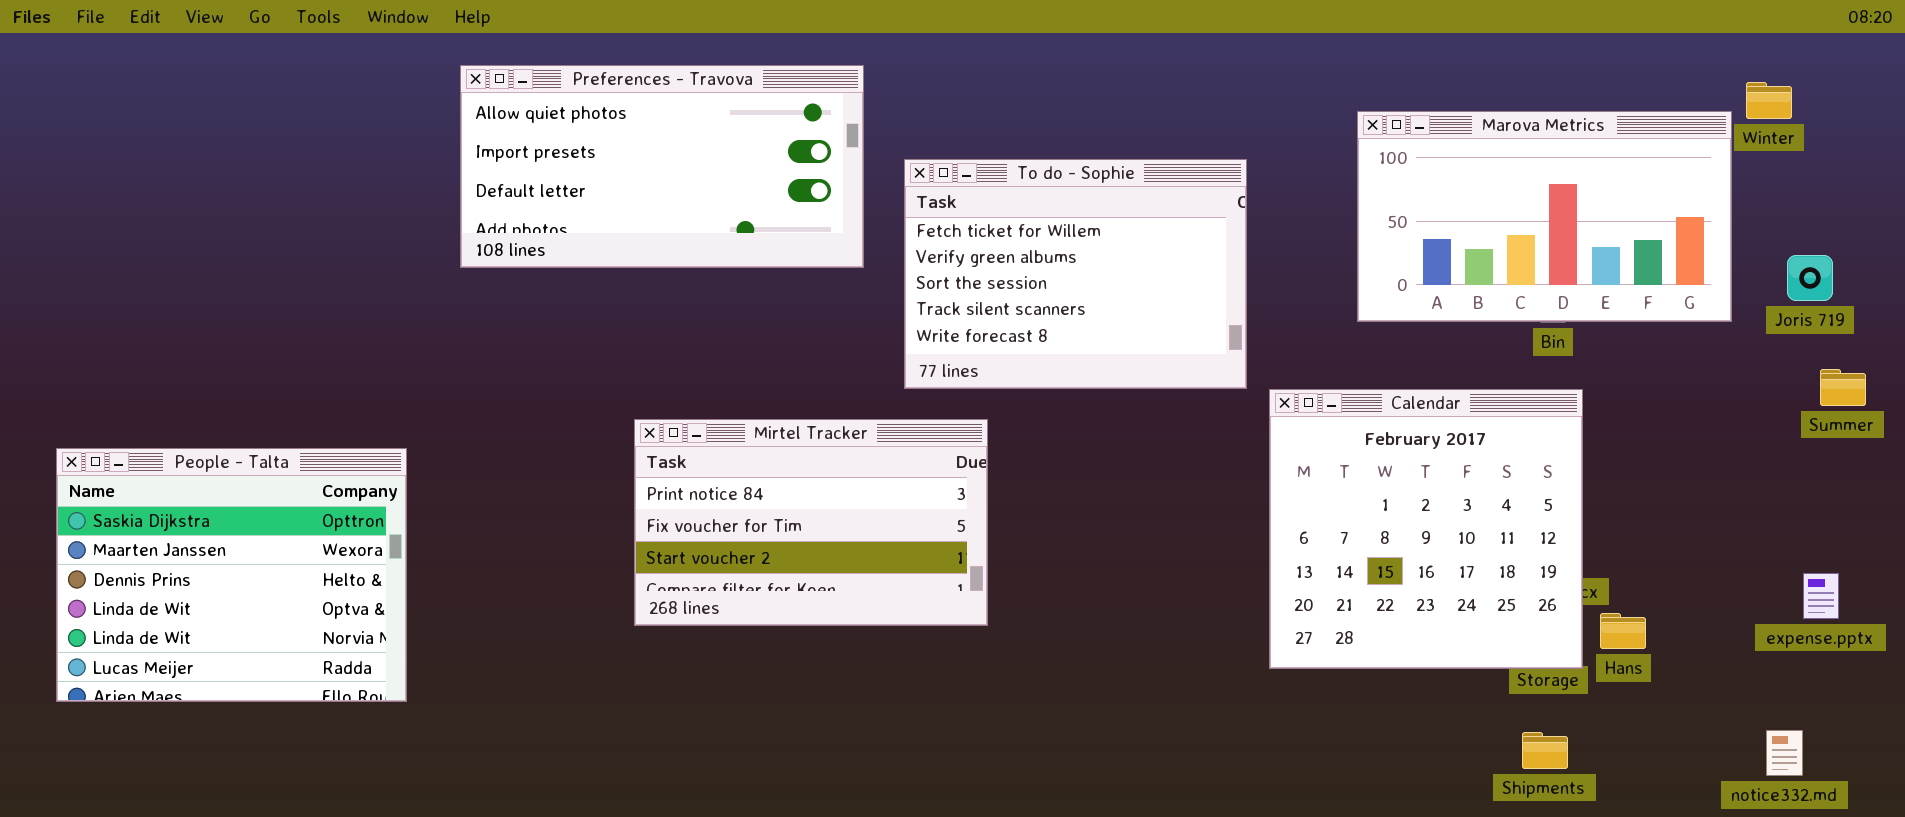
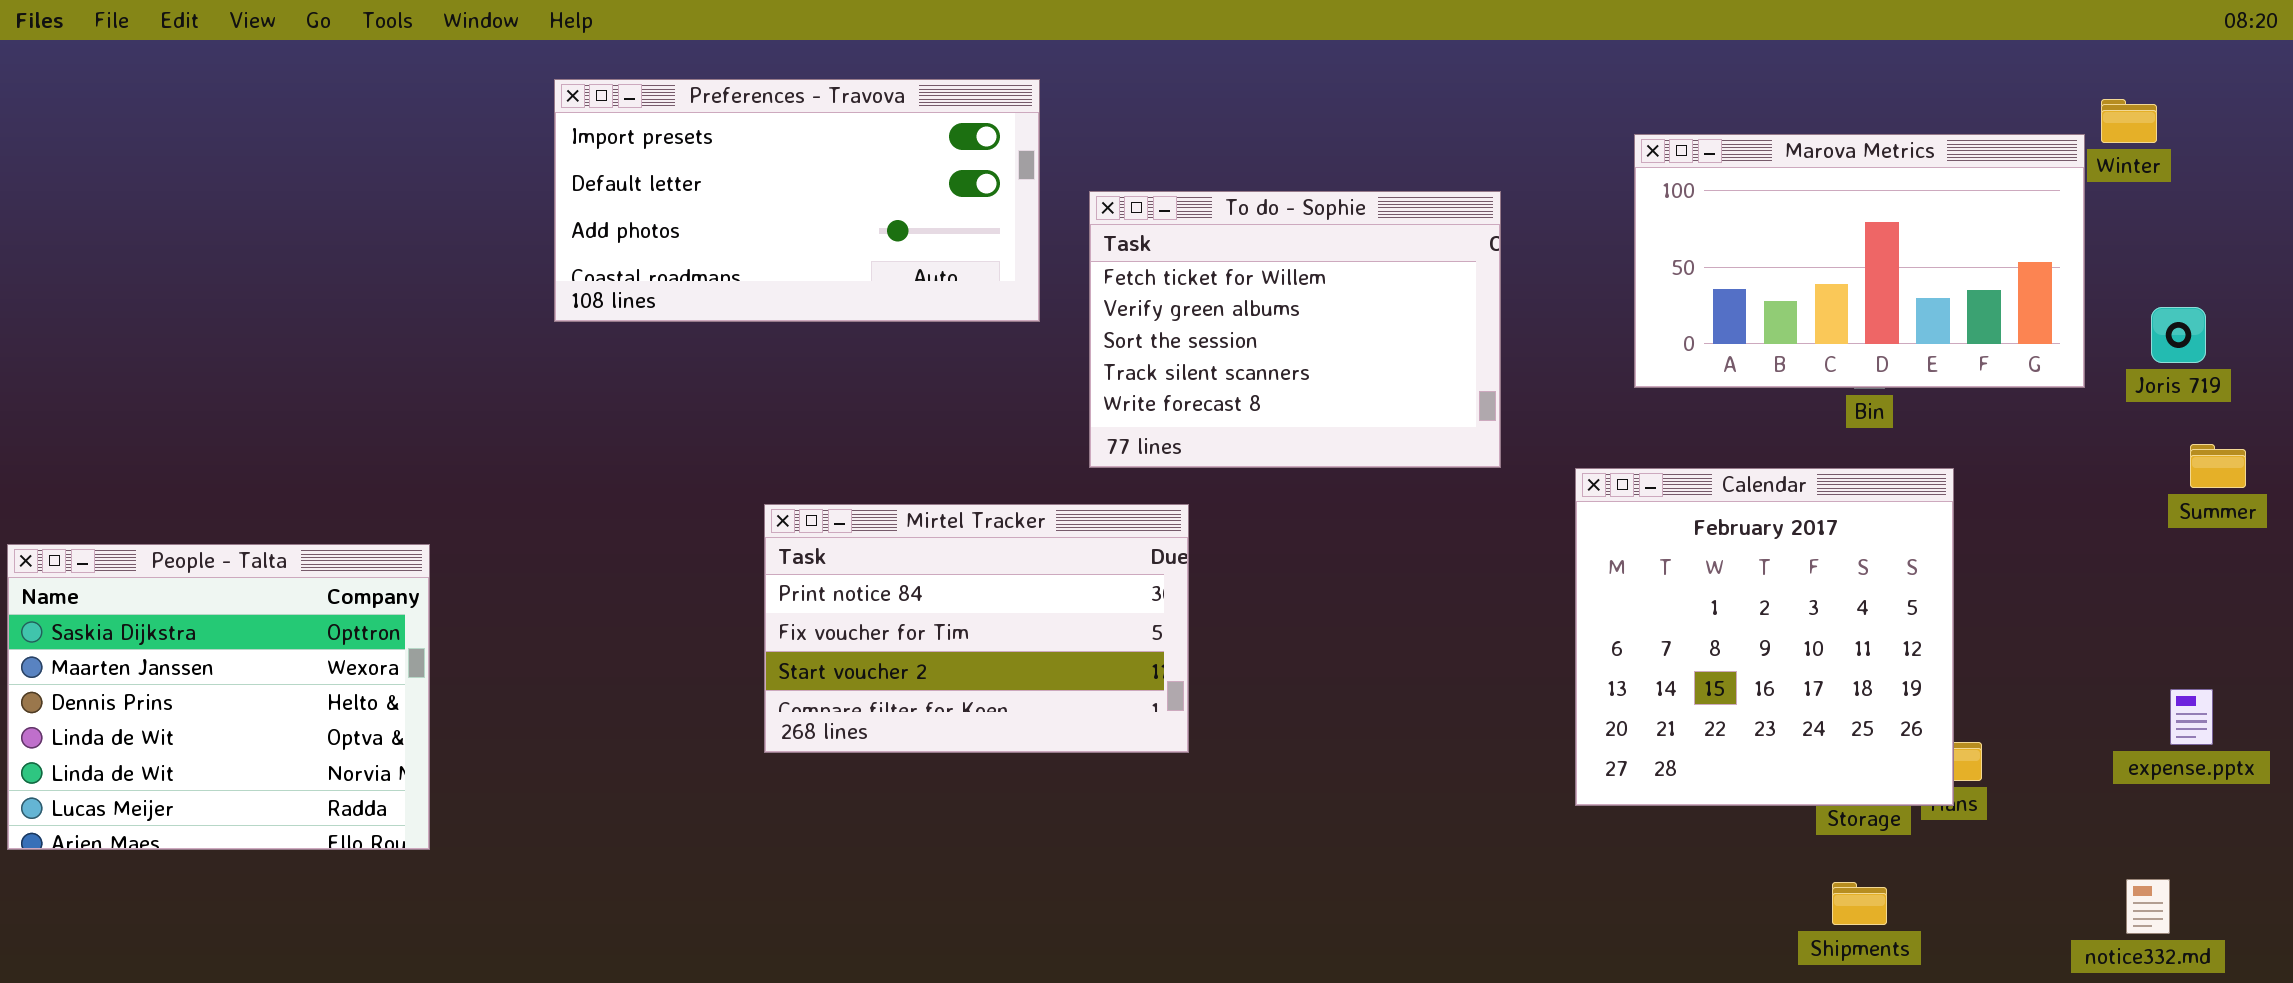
Preferences - Travova: [460,65,864,268] -> [554,79,1040,322], scrolled down 1 row
Calendar: [1269,389,1583,669] -> [1575,468,1954,806], moved
People - Talta: [56,448,407,702] -> [7,544,430,850], moved

